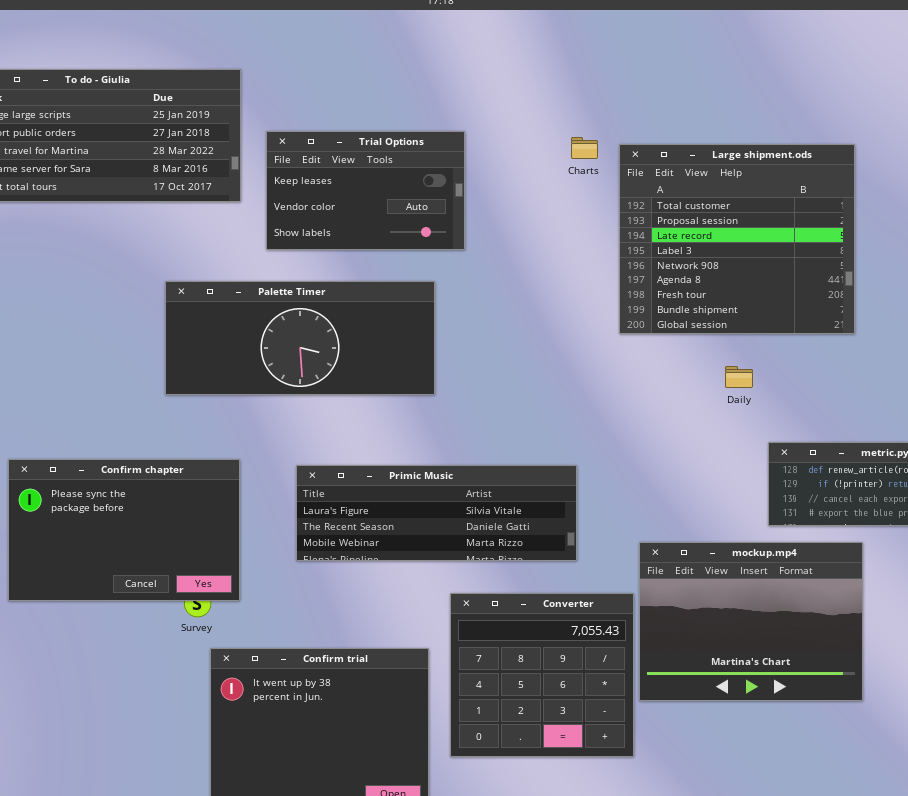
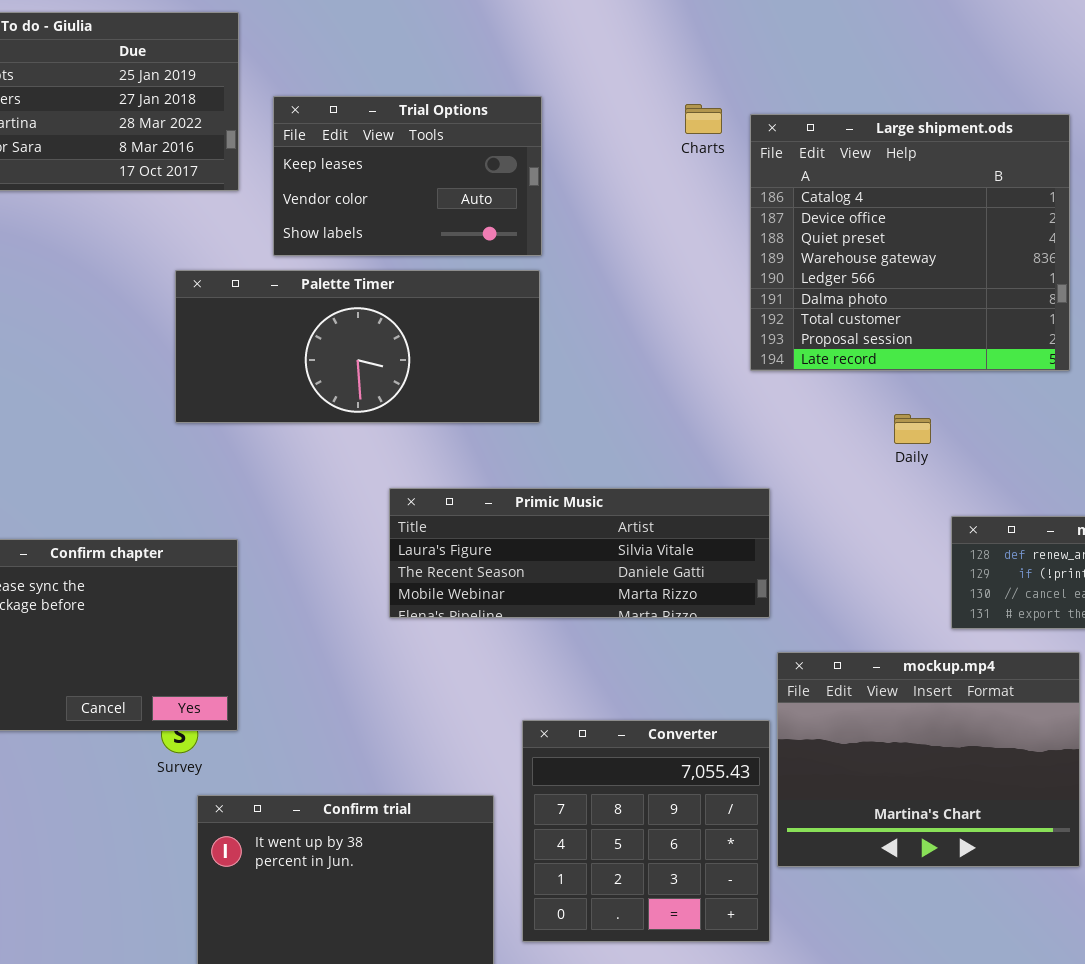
Large shipment.ods: [619,144,855,334] -> [750,114,1070,371], scrolled up 6 rows
Palette Timer: [165,281,435,395] -> [175,270,540,423], moved
Primic Music: [296,465,577,561] -> [389,488,770,618], moved

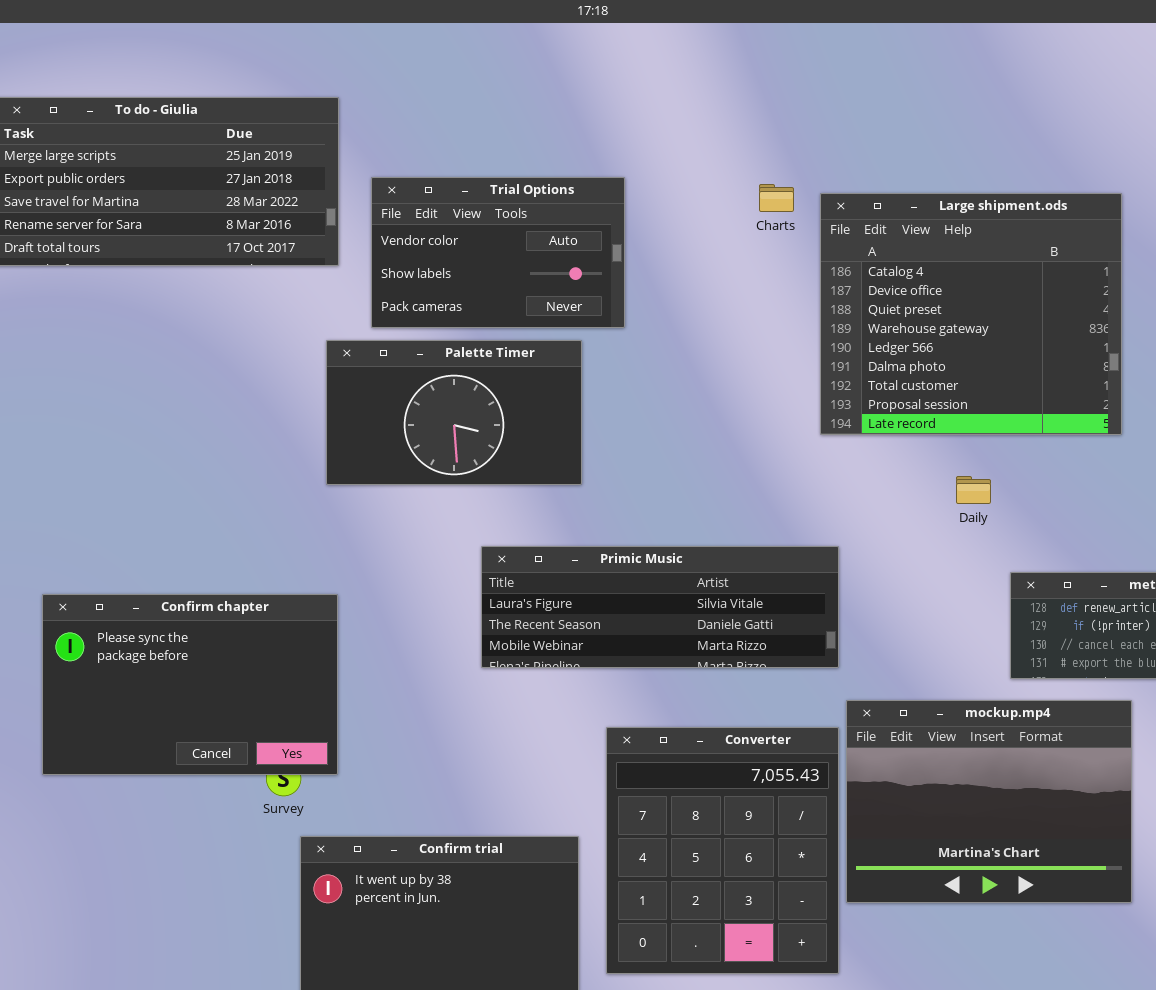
Trial Options: [273,96,542,256] -> [371,177,625,328], scrolled down 1 row
Palette Timer: [175,270,540,423] -> [326,340,582,485], moved, resized
Converter: [522,720,770,942] -> [606,727,839,974], resized

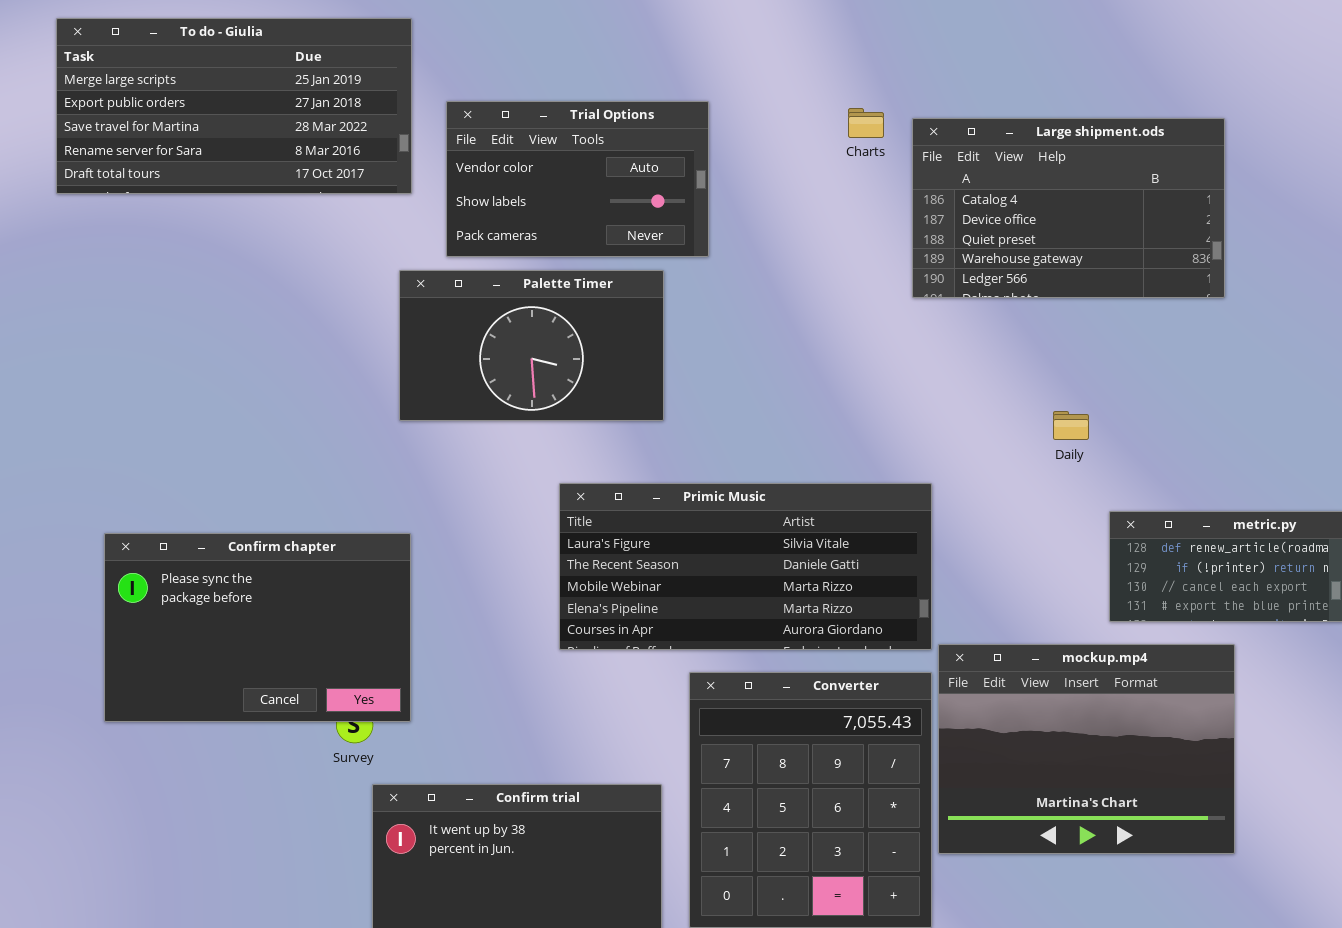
Large shipment.ods: [820,193,1122,435] -> [912,118,1225,298], resized
Primic Music: [481,546,839,668] -> [559,483,932,650], resized

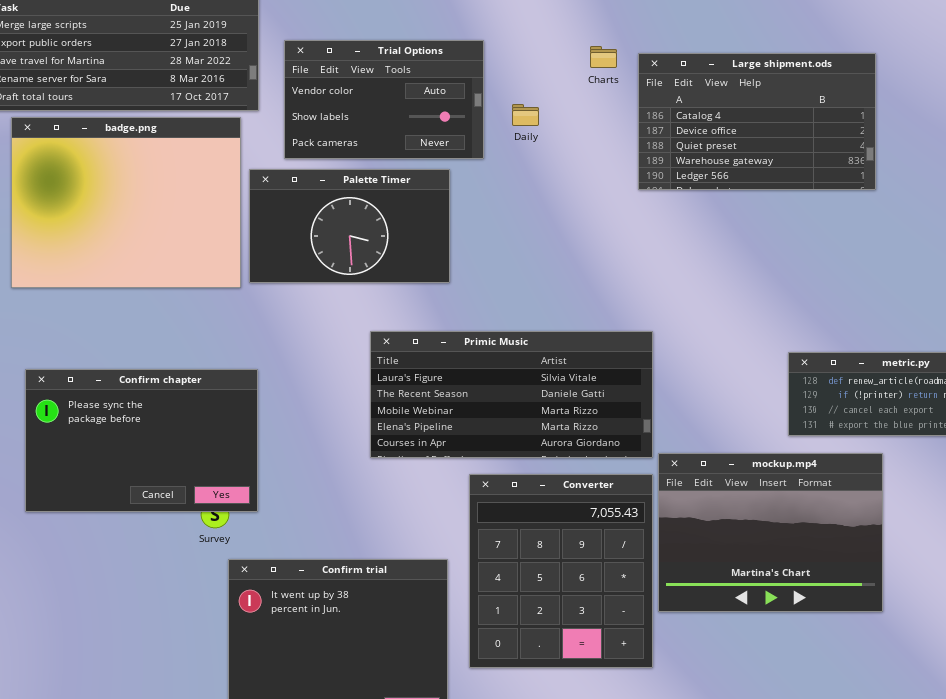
badge.png: none -> [11,117,241,288], opened
Daily: [1053,411,1089,440] -> [512,104,539,126], moved

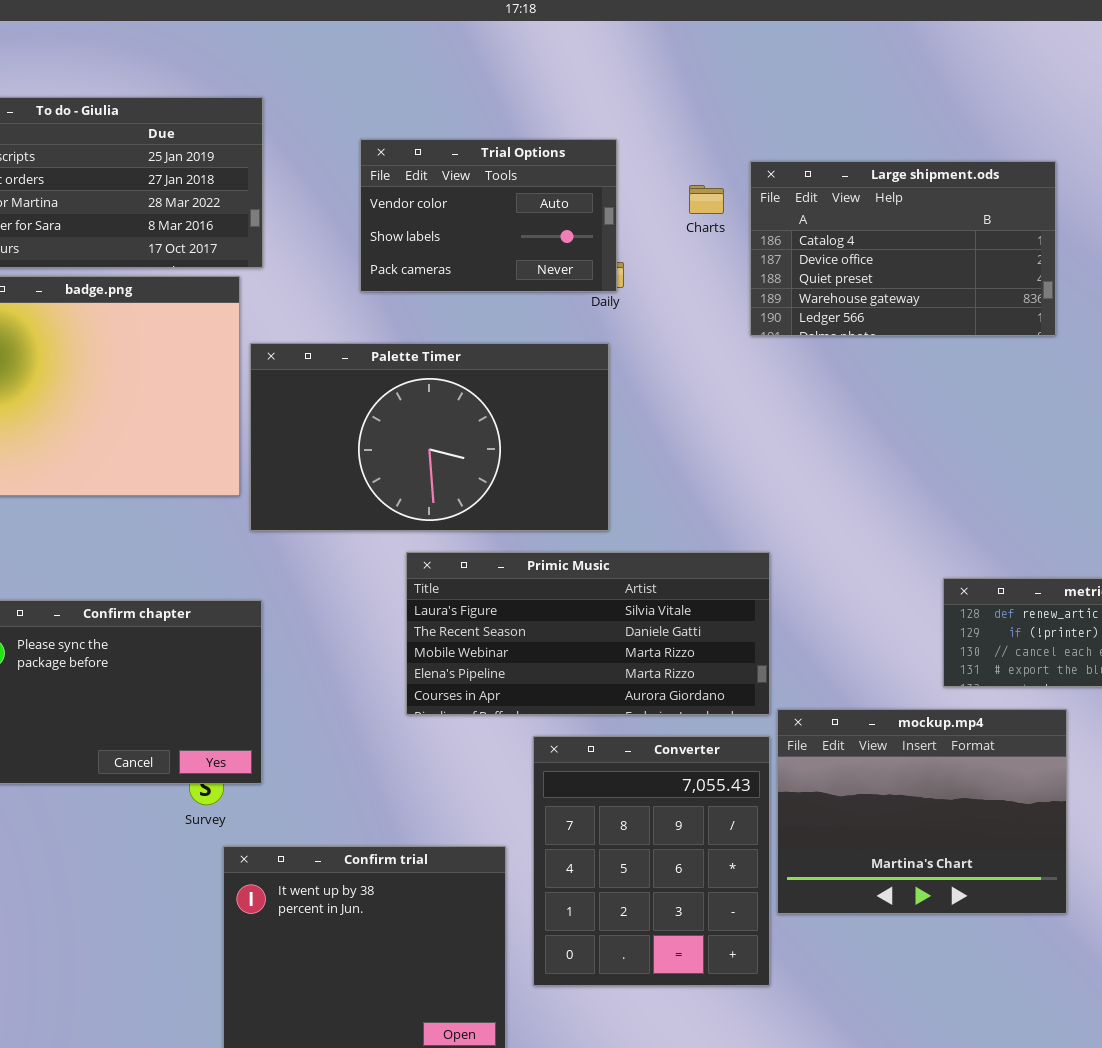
Trial Options: [284,40,484,159] -> [360,139,617,292], moved
Large shipment.ods: [638,53,876,190] -> [750,161,1056,336], moved
Palette Timer: [249,169,450,283] -> [250,343,609,531], resized

